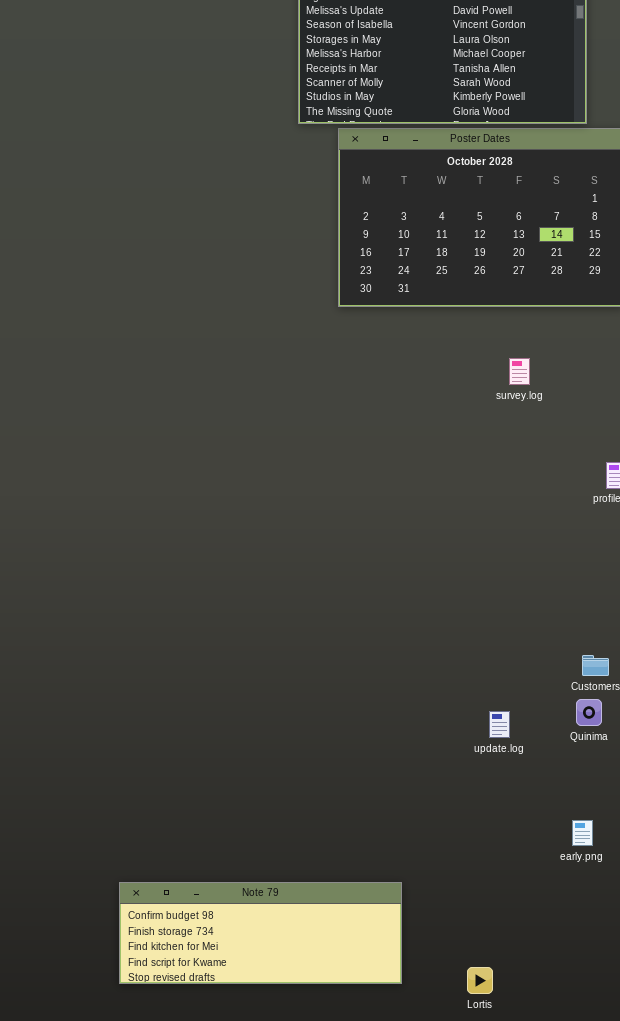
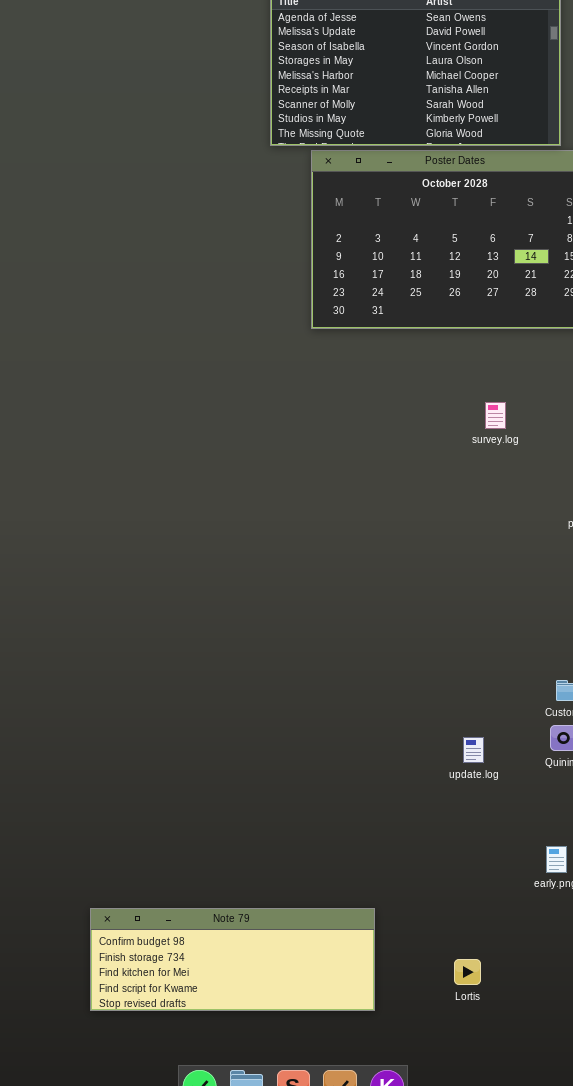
survey.log: [509,358,530,385] -> [485,402,506,429], moved
Lortis: [467,967,493,994] -> [454,959,481,985], moved

